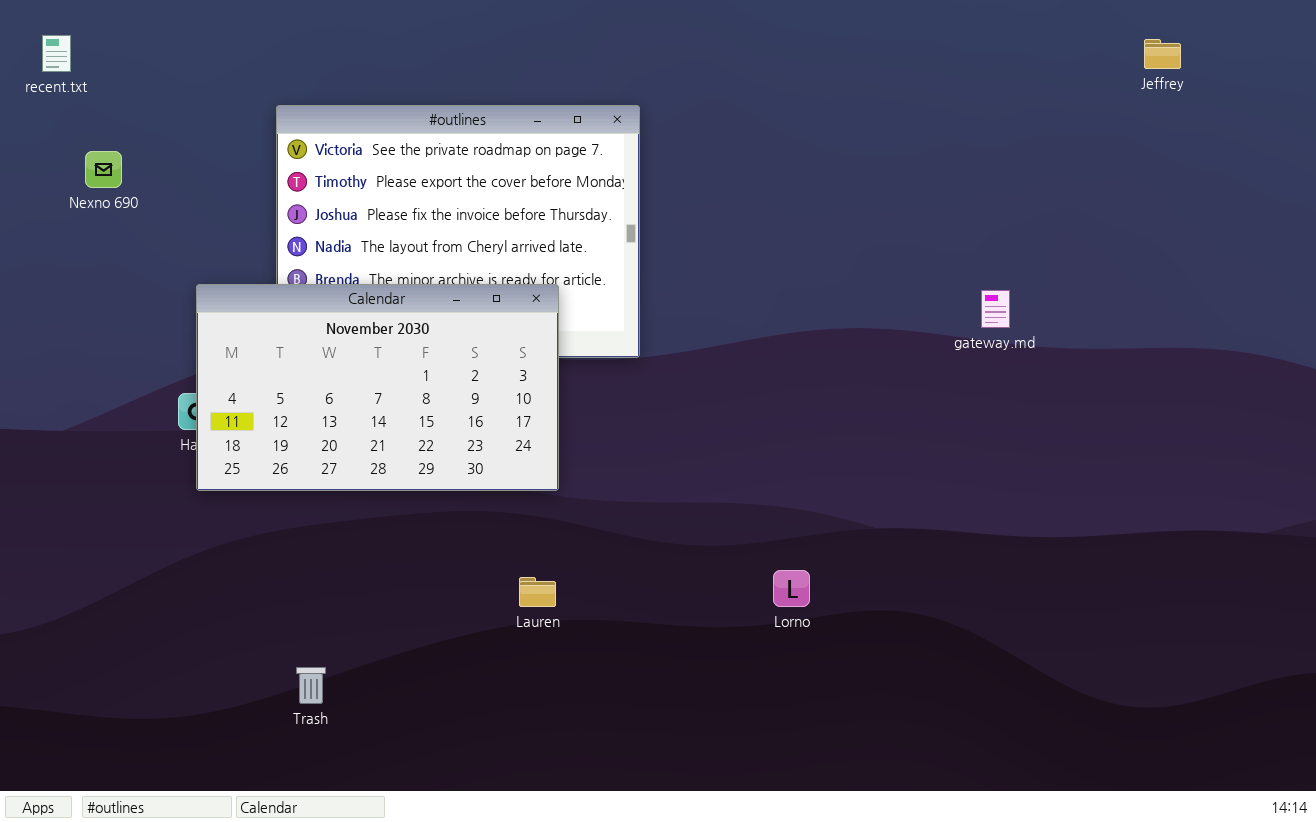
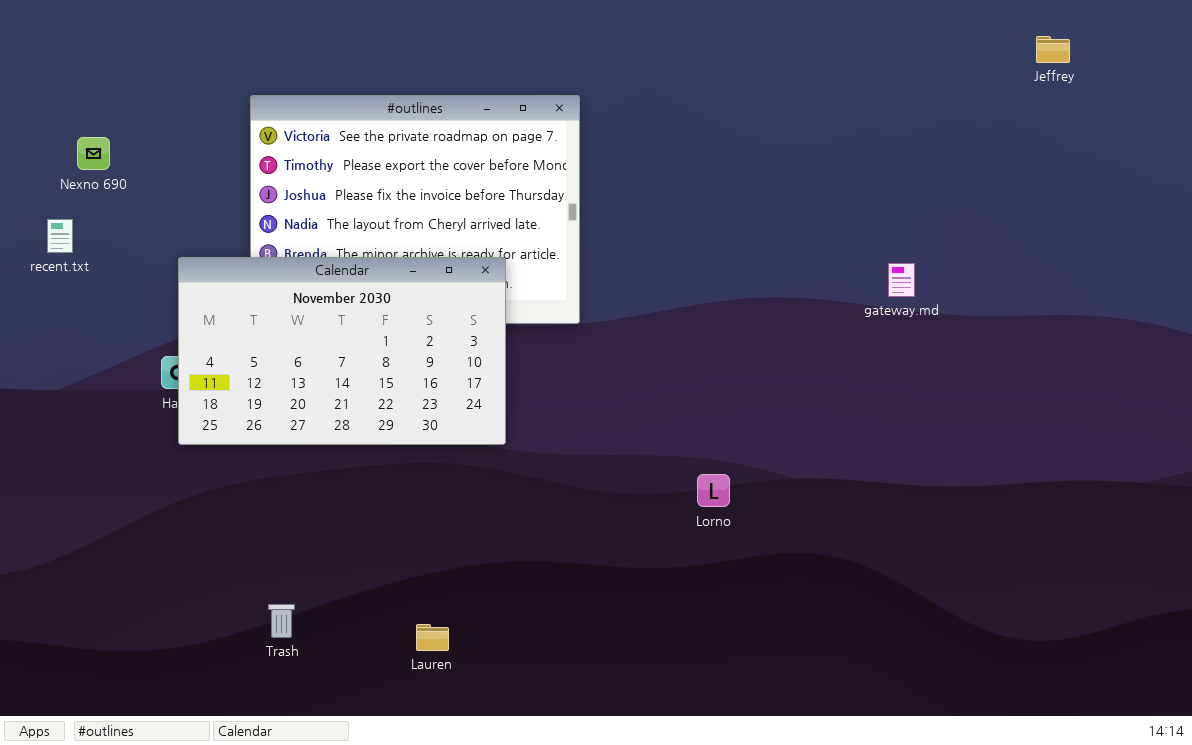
recent.txt: [42,35,71,72] -> [47,219,73,253], moved
Lorno: [773,570,810,607] -> [697,474,730,507], moved
Lauren: [519,577,556,607] -> [416,624,449,651], moved

